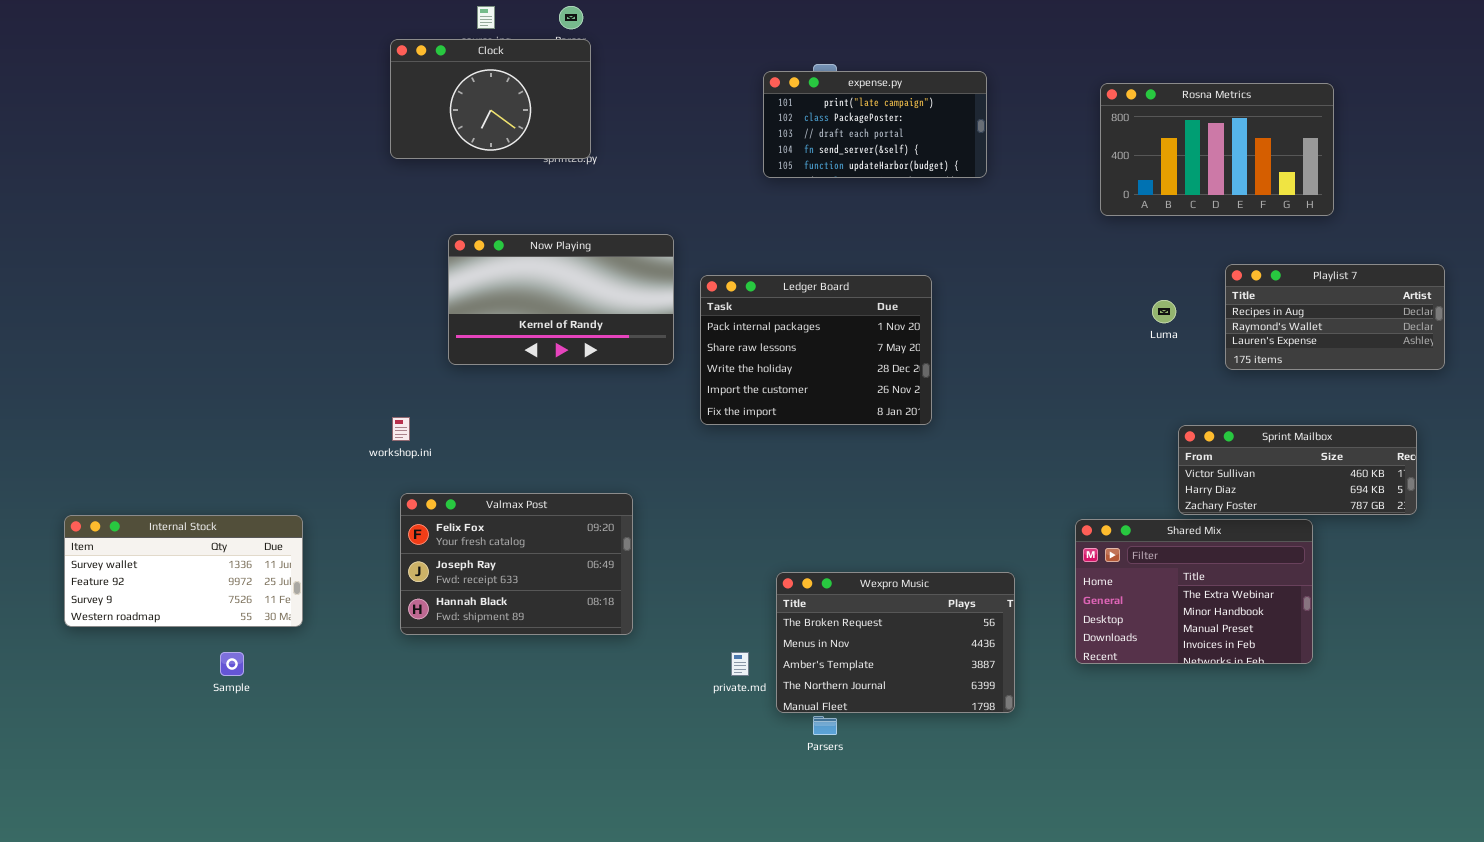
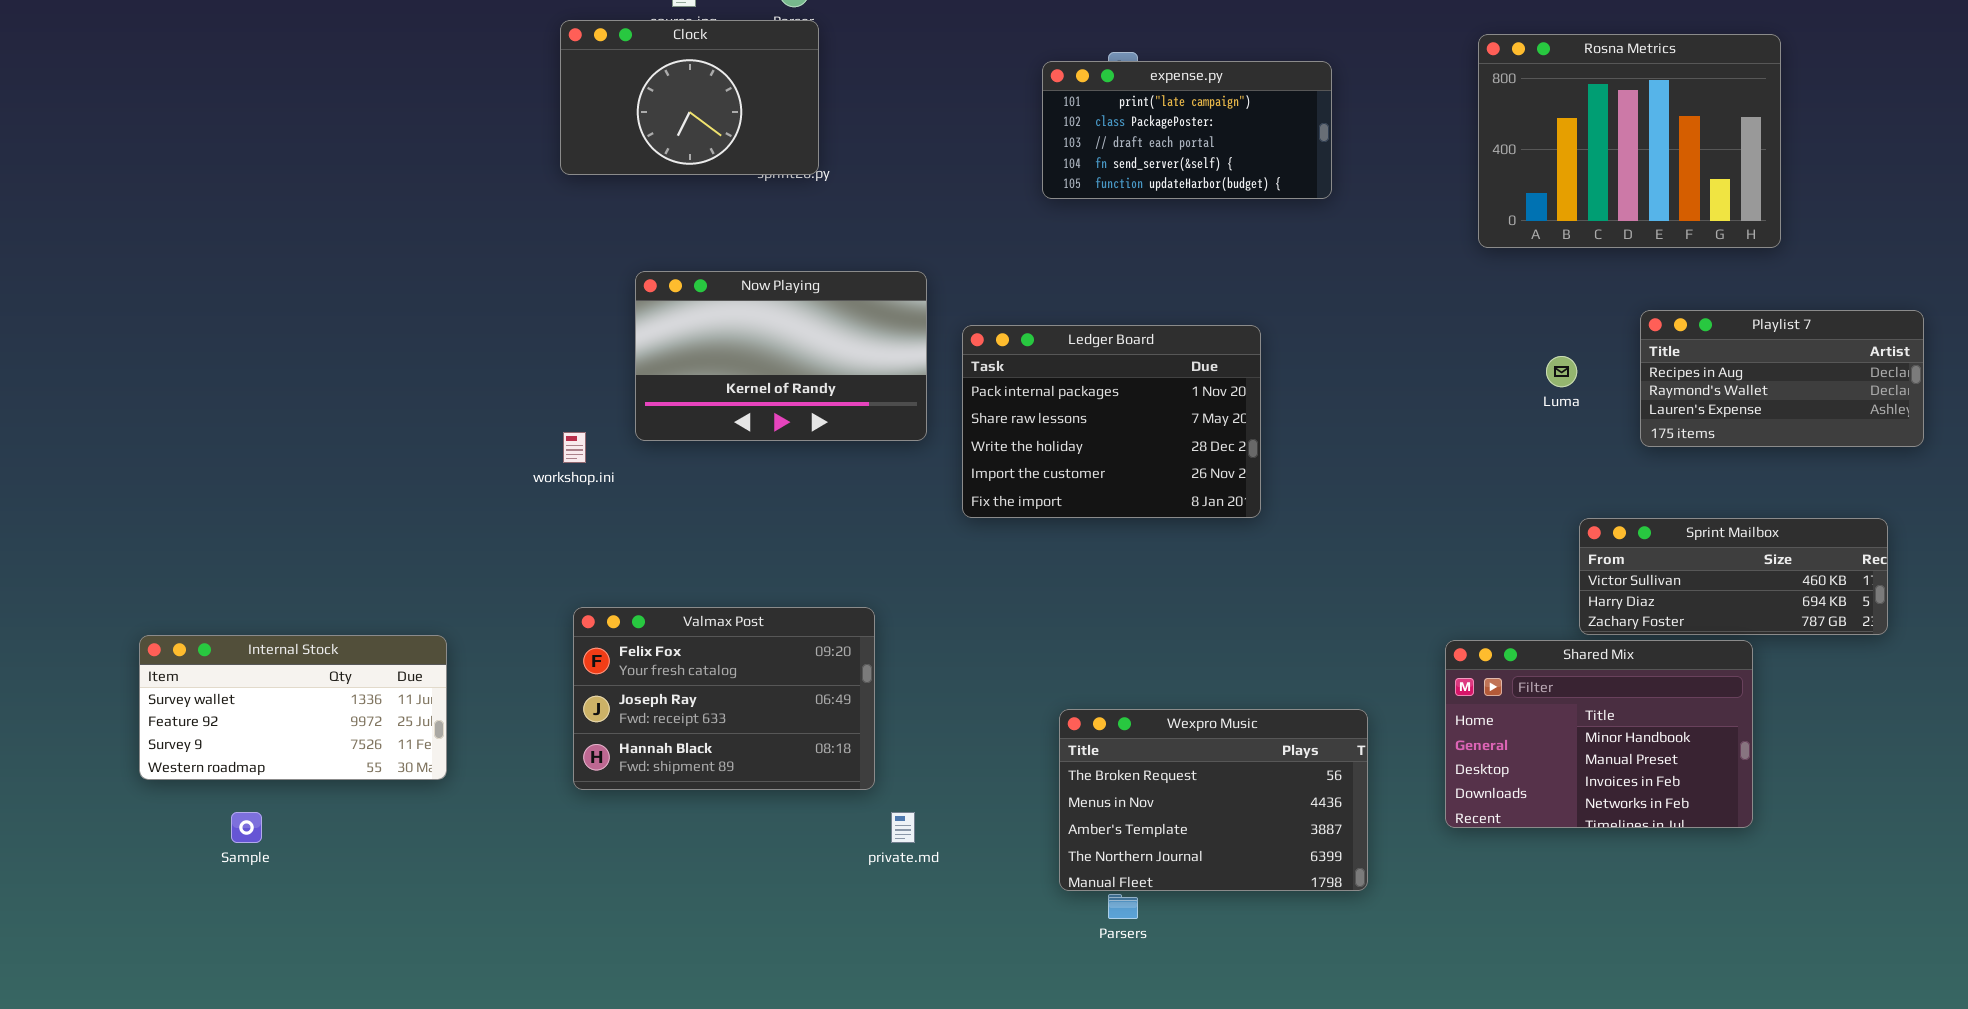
Rosna Metrics: [1100,83,1334,216] -> [1478,34,1781,248], resized
workshop.ini: [392,417,410,441] -> [563,432,586,463], moved
Shared Mix: [1075,519,1313,664] -> [1445,640,1753,828], scrolled down 1 row
Sample: [220,652,244,676] -> [231,812,262,843], moved
private.md: [731,652,749,676] -> [891,812,915,843], moved

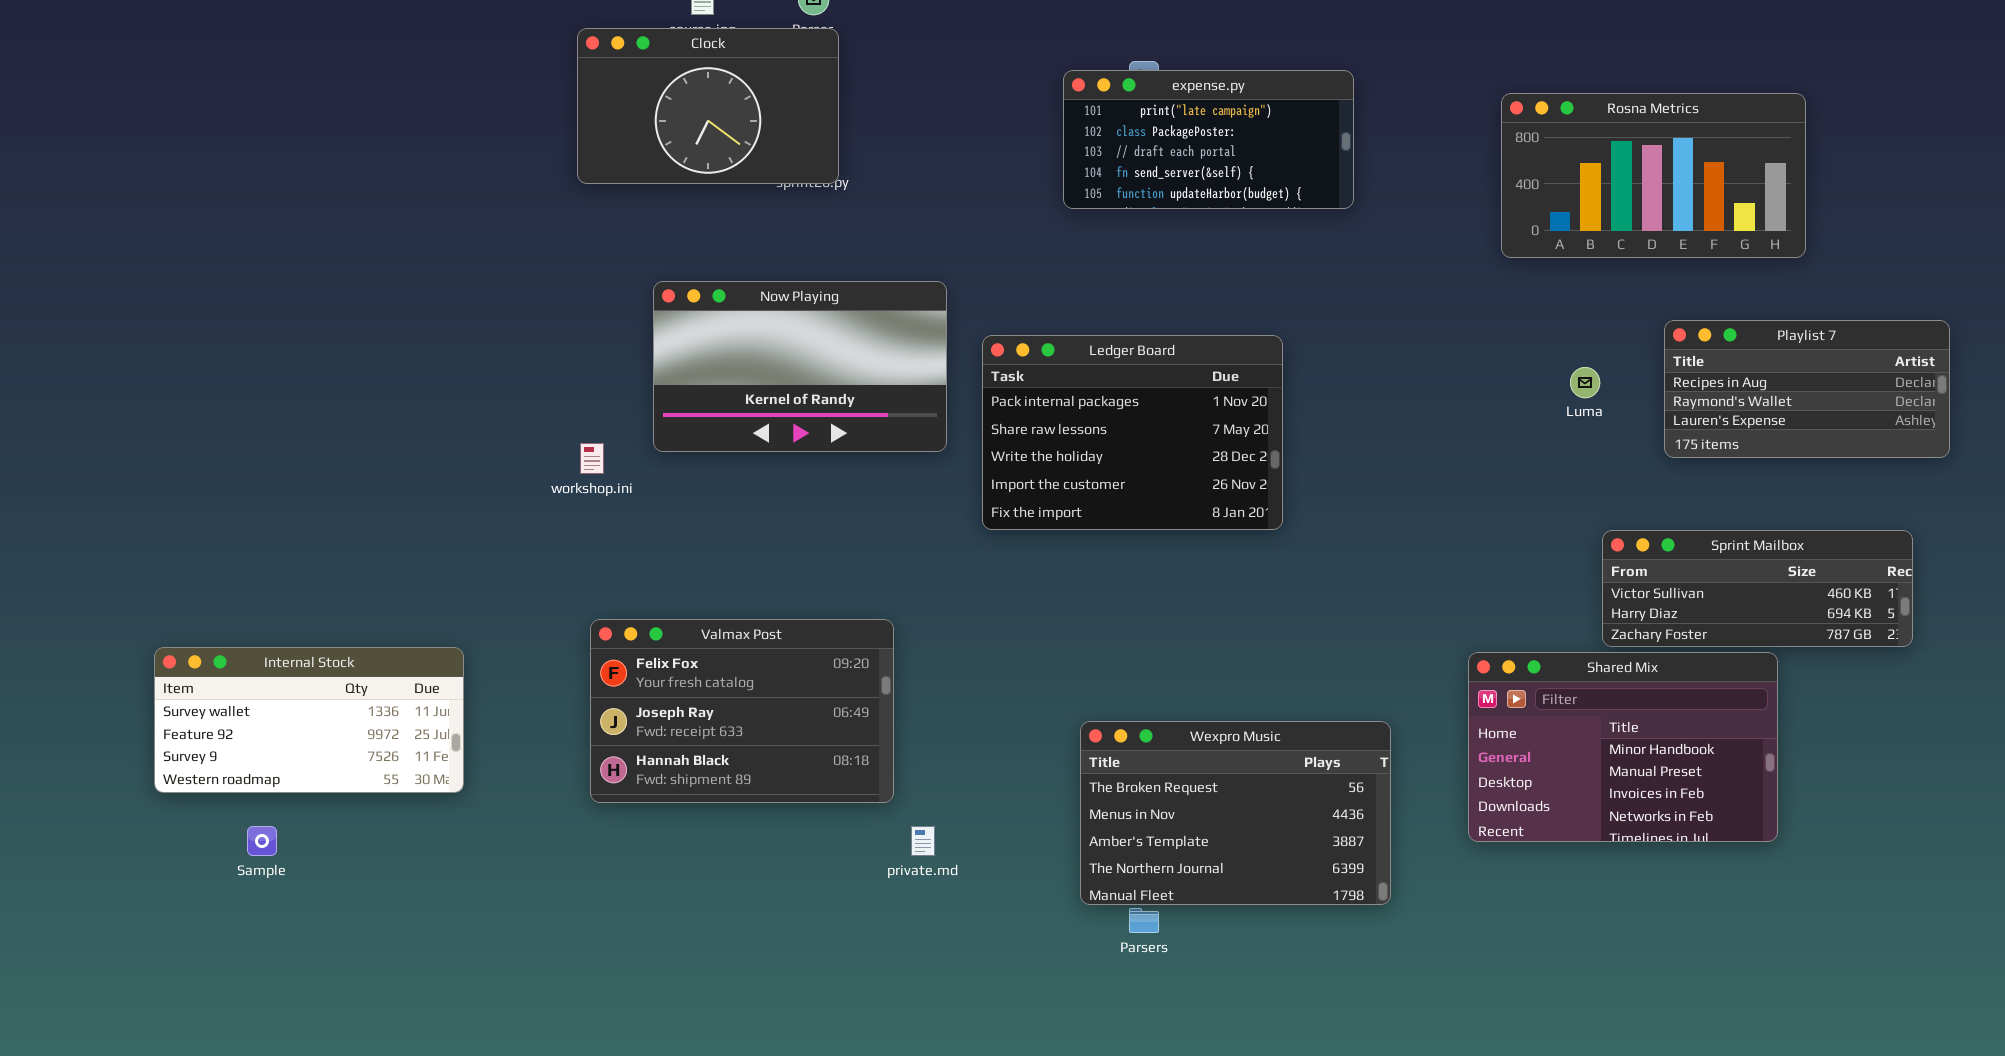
Rosna Metrics: [1478,34,1781,248] -> [1501,93,1806,258], resized

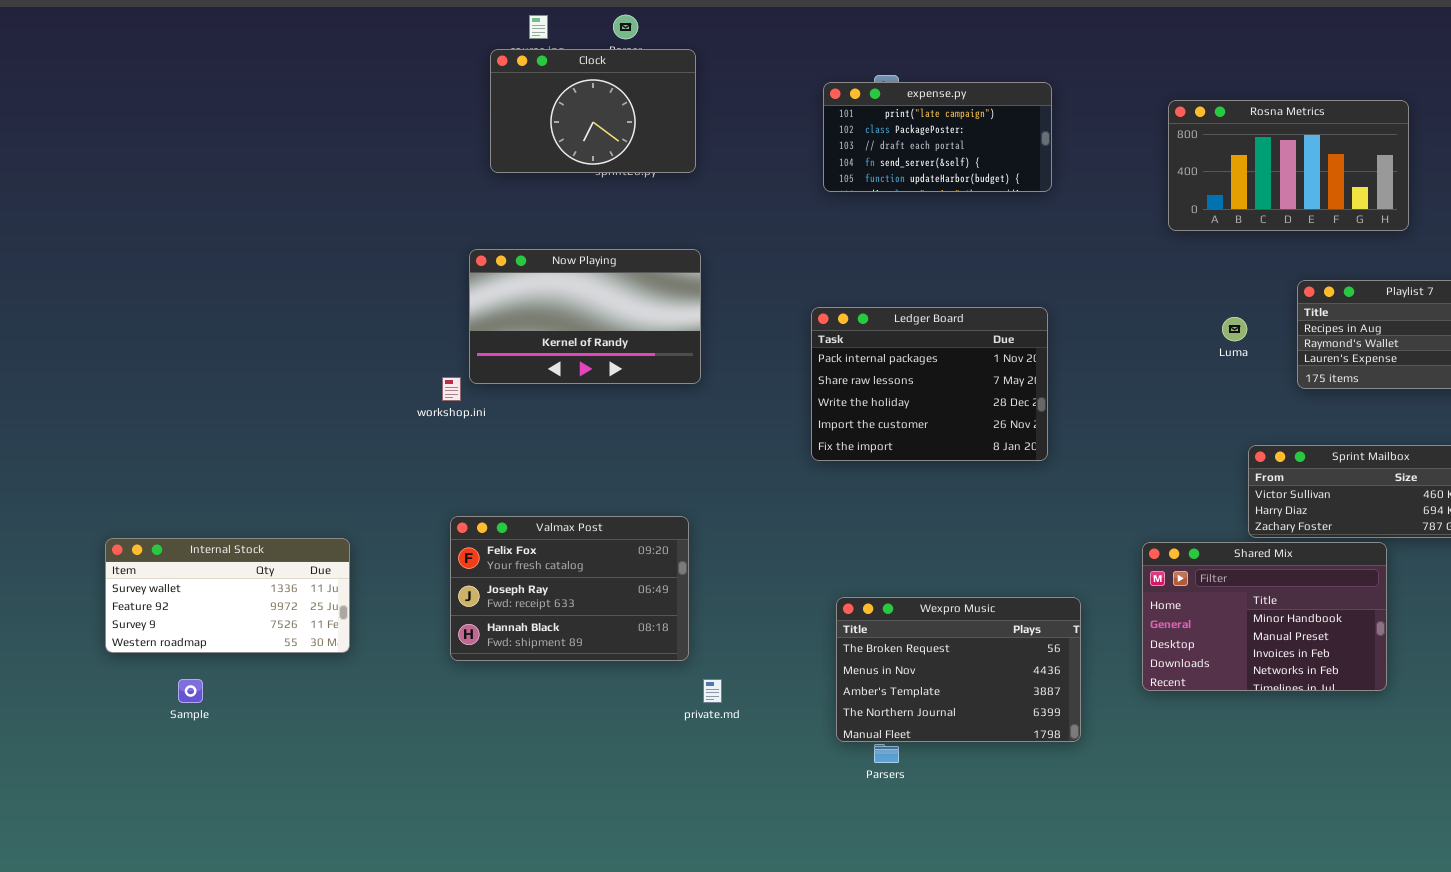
Clock: [577,28,839,184] -> [490,49,696,173], moved
Now Playing: [653,281,947,452] -> [469,249,701,384], moved
Ledger Board: [982,335,1283,530] -> [811,307,1048,461], moved

